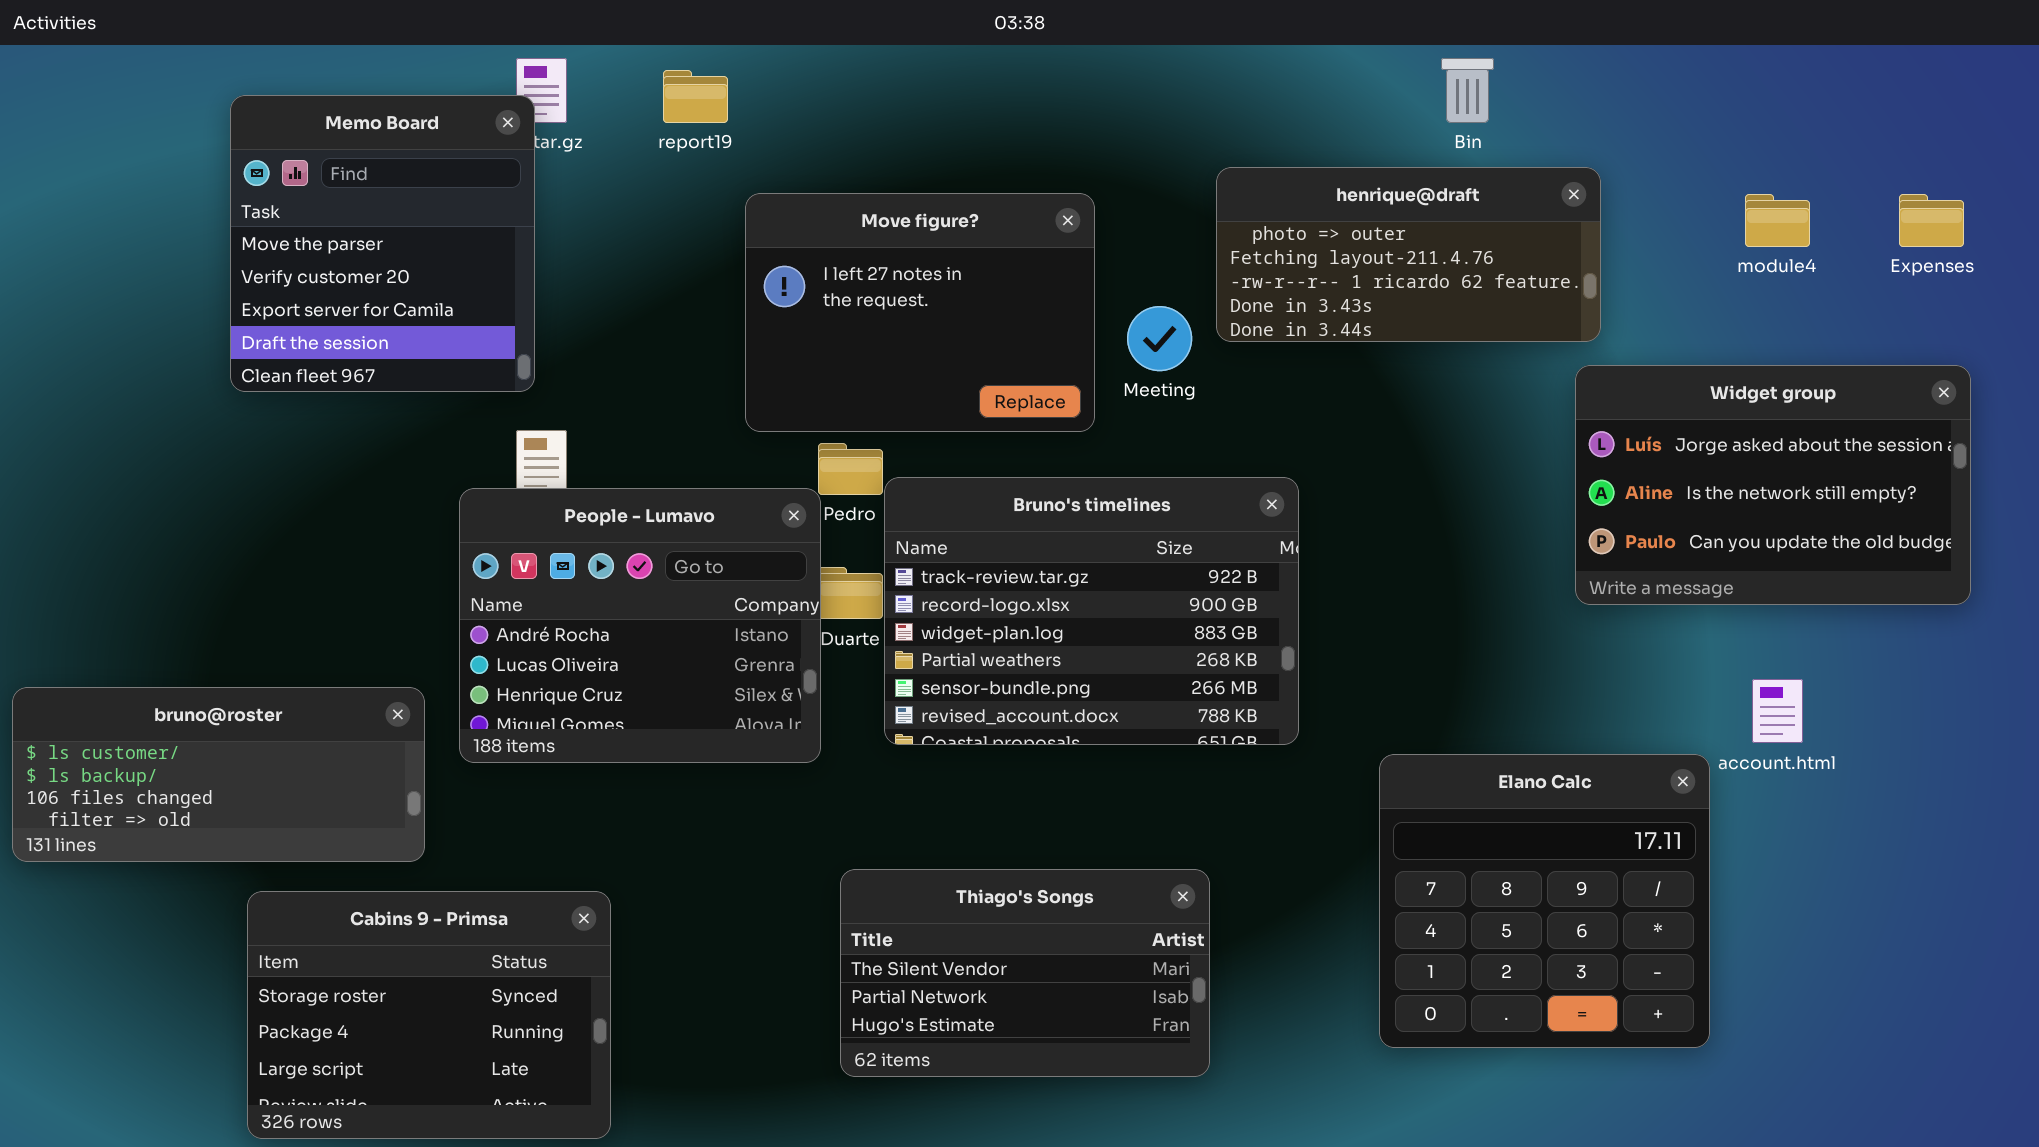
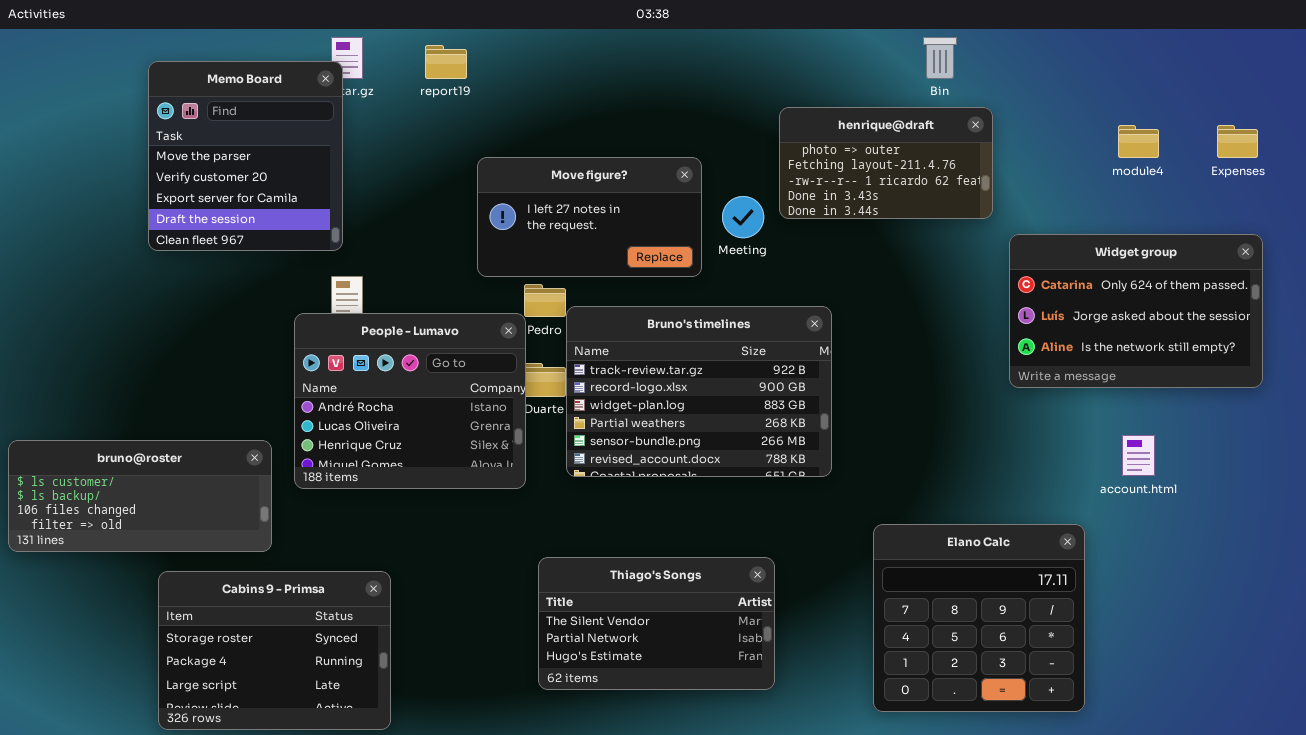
henrique@draft: [1216,167,1601,342] -> [779,107,993,219], resized
Move figure?: [745,193,1095,432] -> [477,157,702,277], resized
Widget group: [1575,365,1971,605] -> [1009,234,1263,388], scrolled up 1 row
Elano Calc: [1379,754,1710,1048] -> [873,524,1085,712], moved

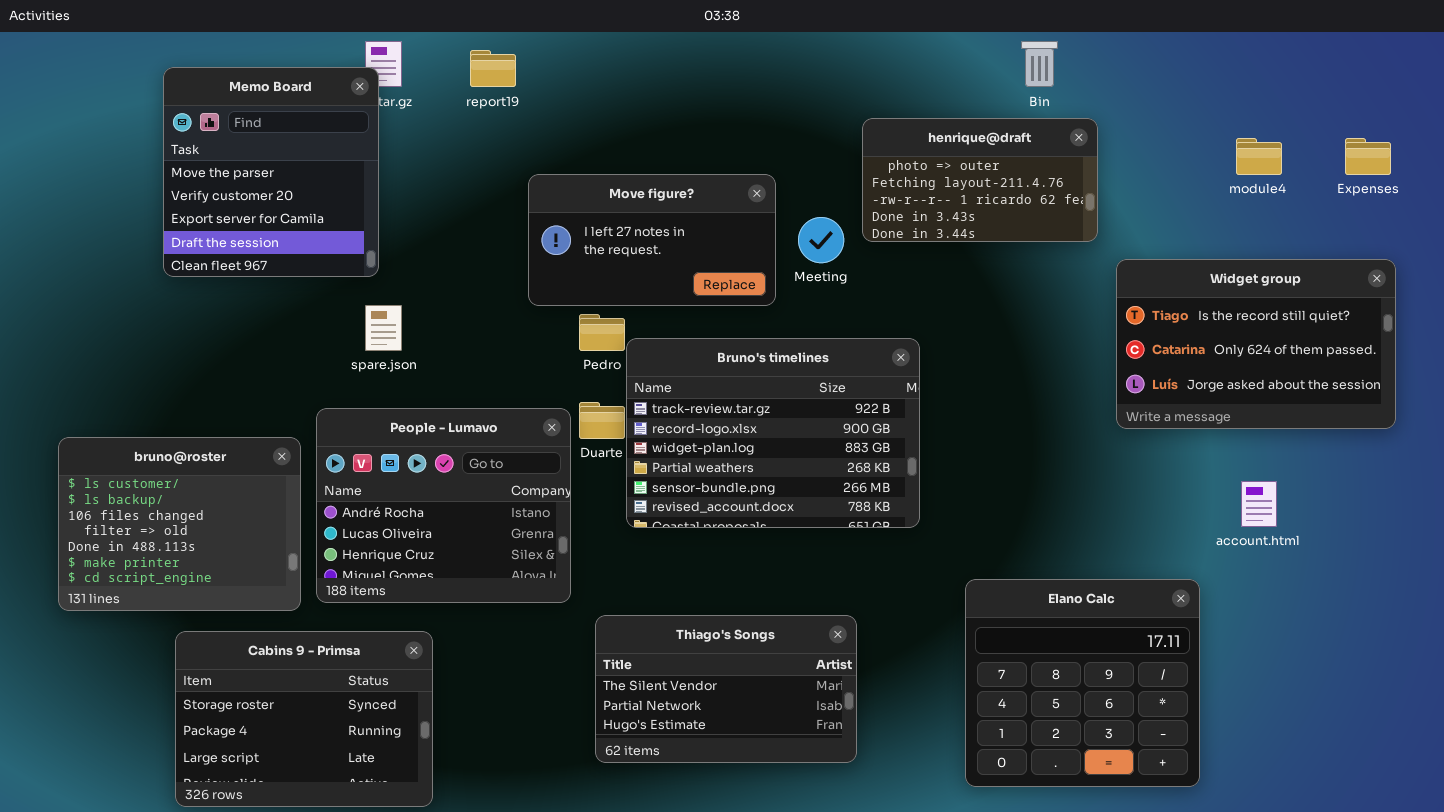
Widget group: [1009,234,1263,388] -> [1116,259,1396,429], scrolled up 1 row
People - Lumavo: [294,313,526,489] -> [316,408,571,603], moved
bruno@roster: [8,440,272,552] -> [58,437,301,611], resized

